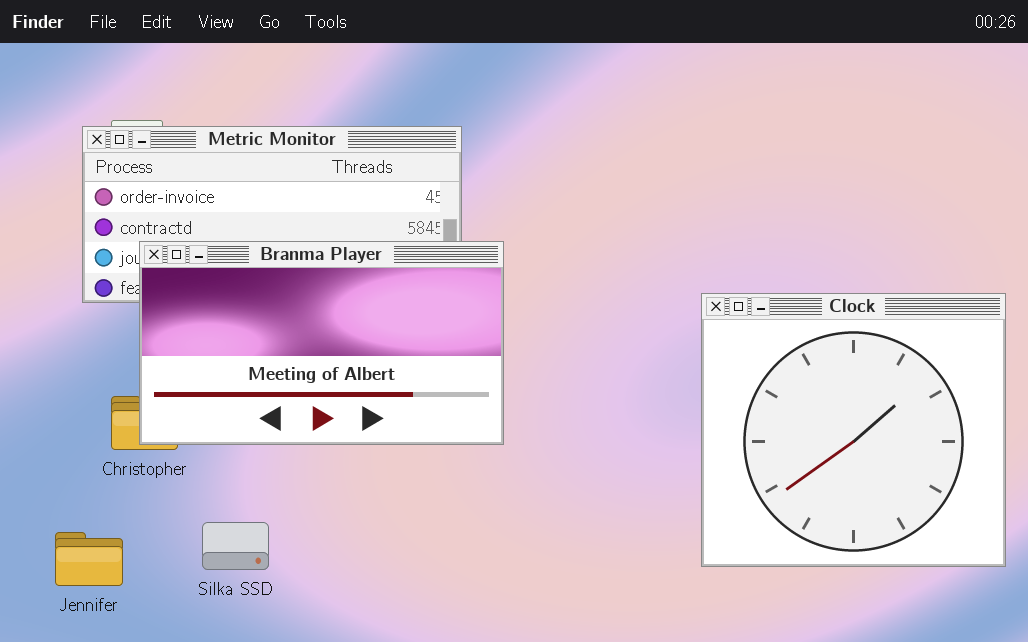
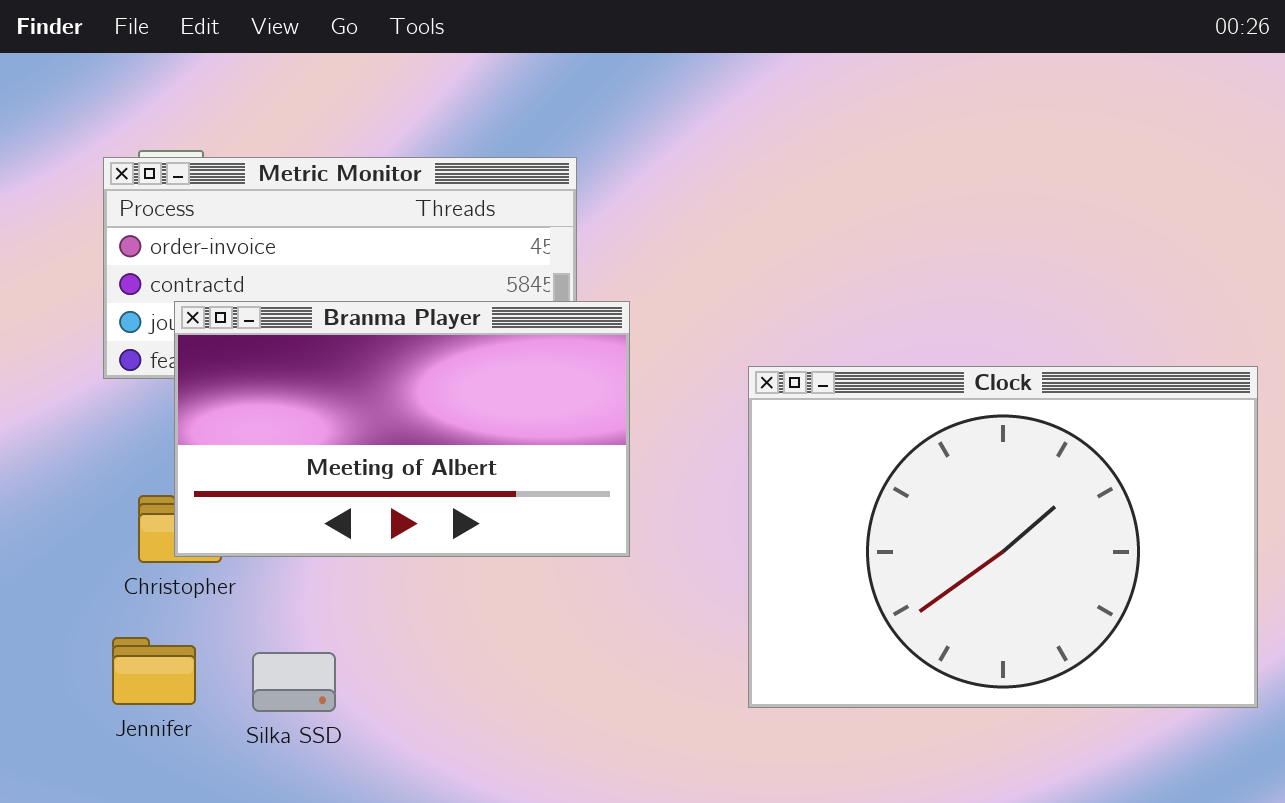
Clock: [701,293,1006,567] -> [748,366,1258,708], resized
Jennifer: [55,532,123,586] -> [112,637,196,705], moved

